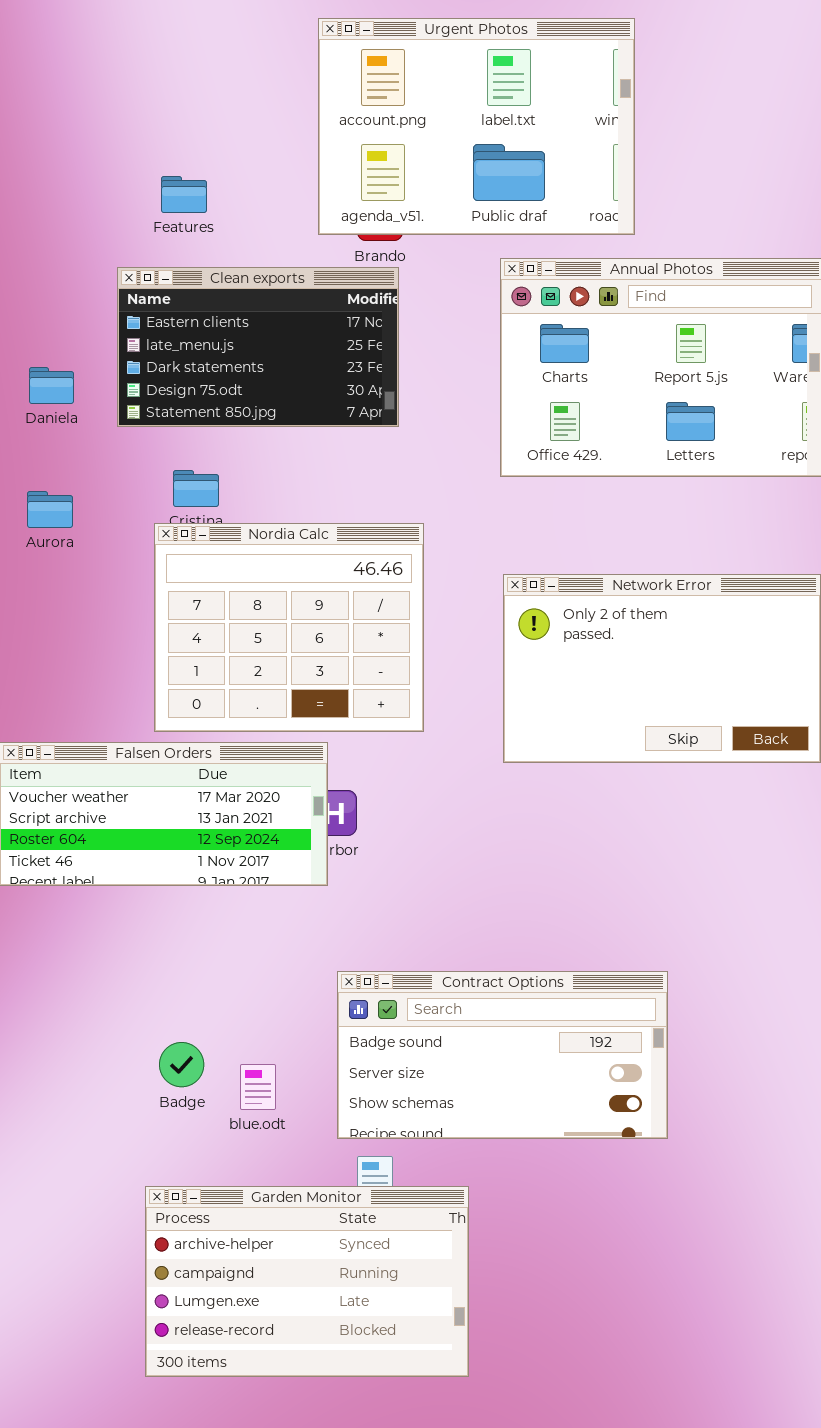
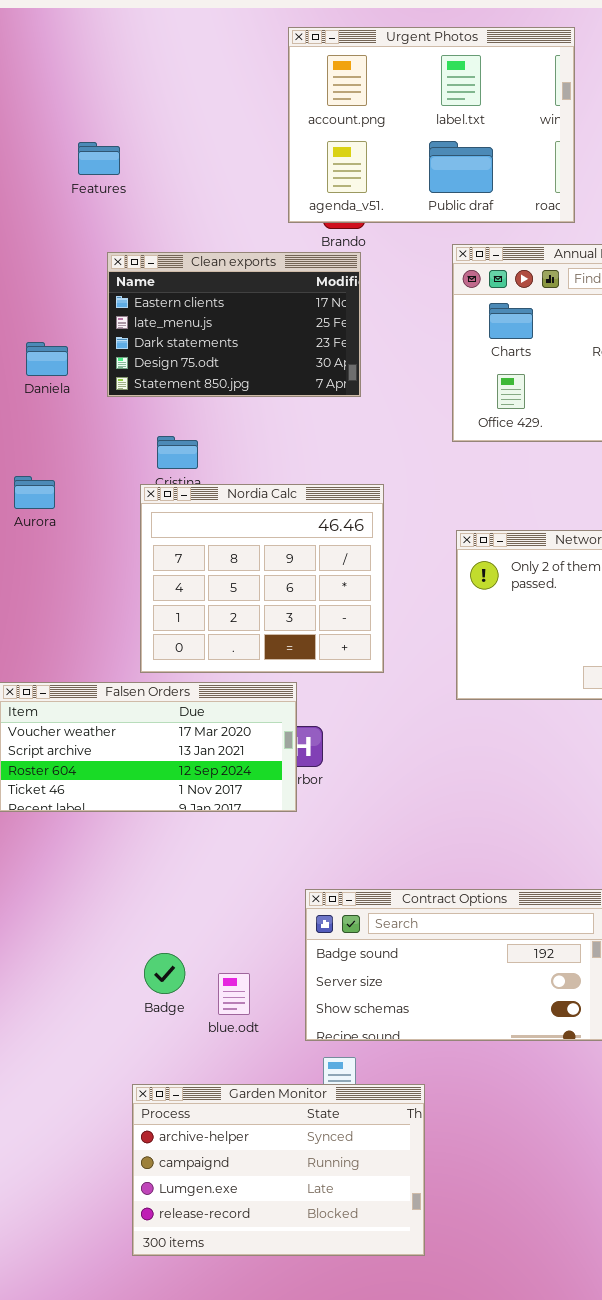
Features: [161,176,207,213] -> [78,142,120,175], moved
Aurora: [27,491,73,528] -> [14,476,55,509], moved

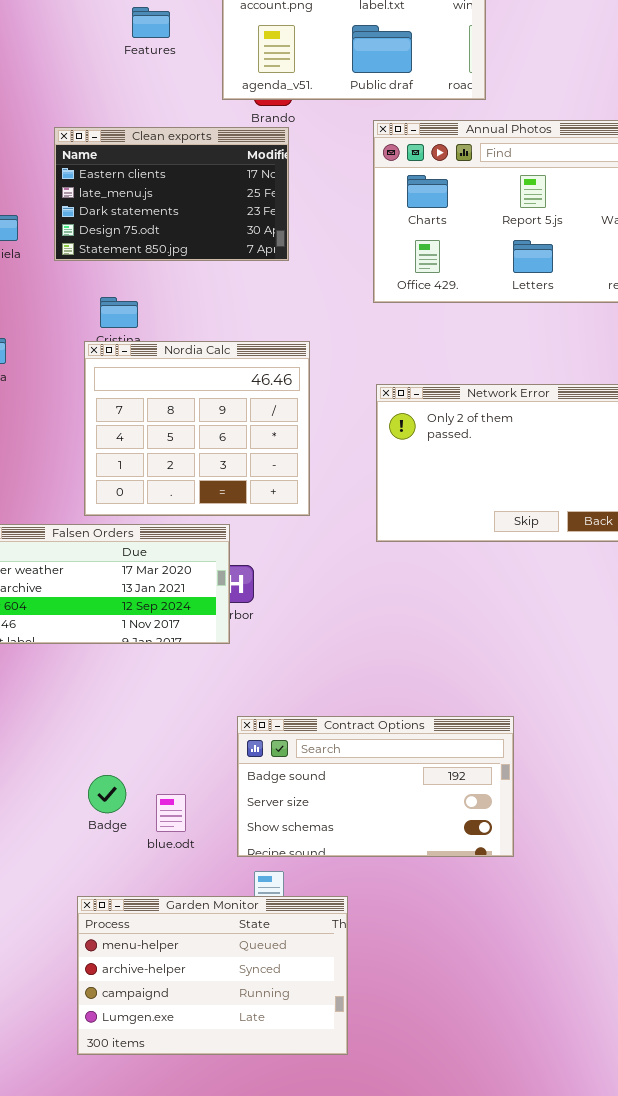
Features: [78,142,120,175] -> [132,7,170,38], moved
Garden Monitor: [132,1084,425,1256] -> [77,896,348,1055], scrolled up 1 row

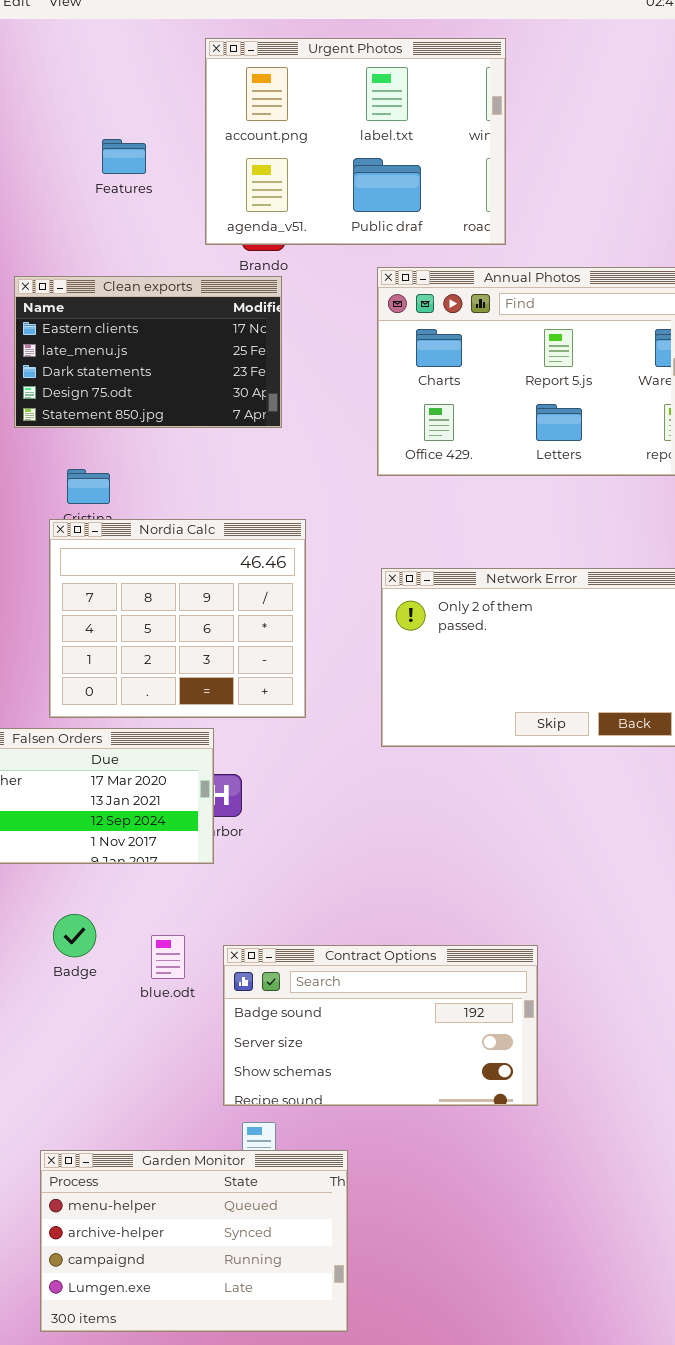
Badge: [88,775,126,813] -> [53,914,96,957], moved
blue.odt: [156,794,186,832] -> [151,935,185,979], moved

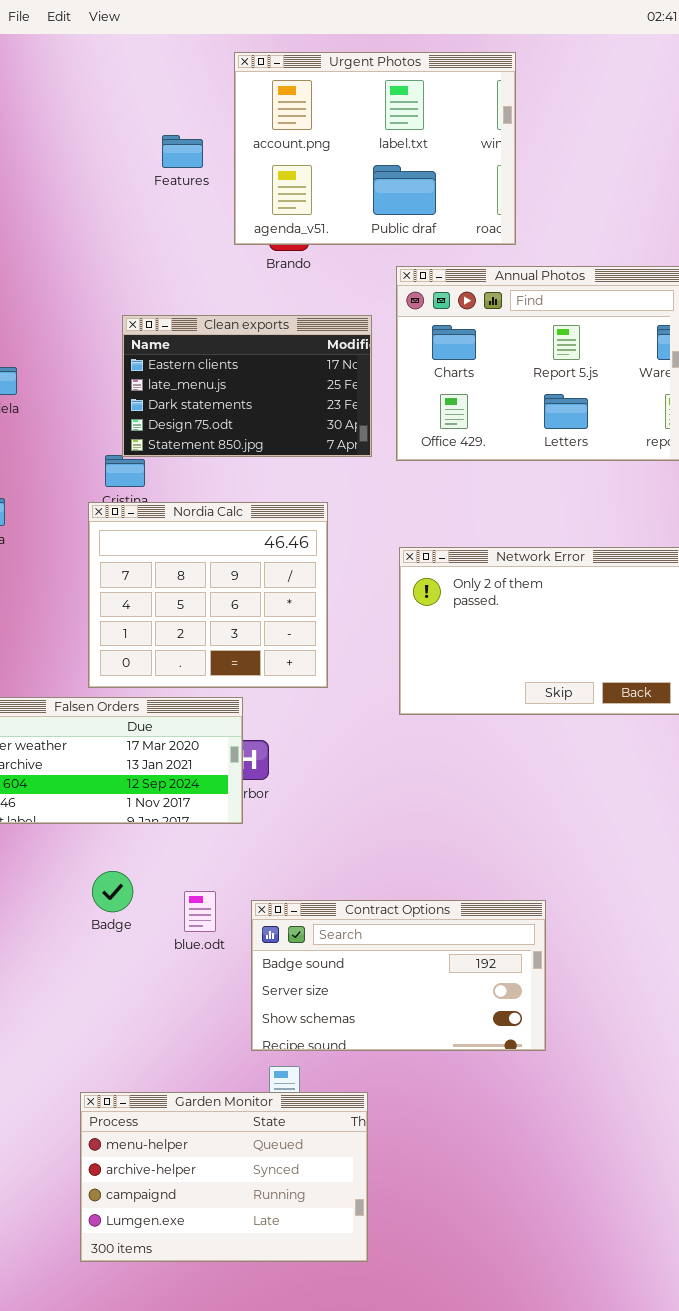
Features: [102,139,146,174] -> [162,135,203,168], moved
Clean exports: [14,276,282,428] -> [122,315,372,457], moved

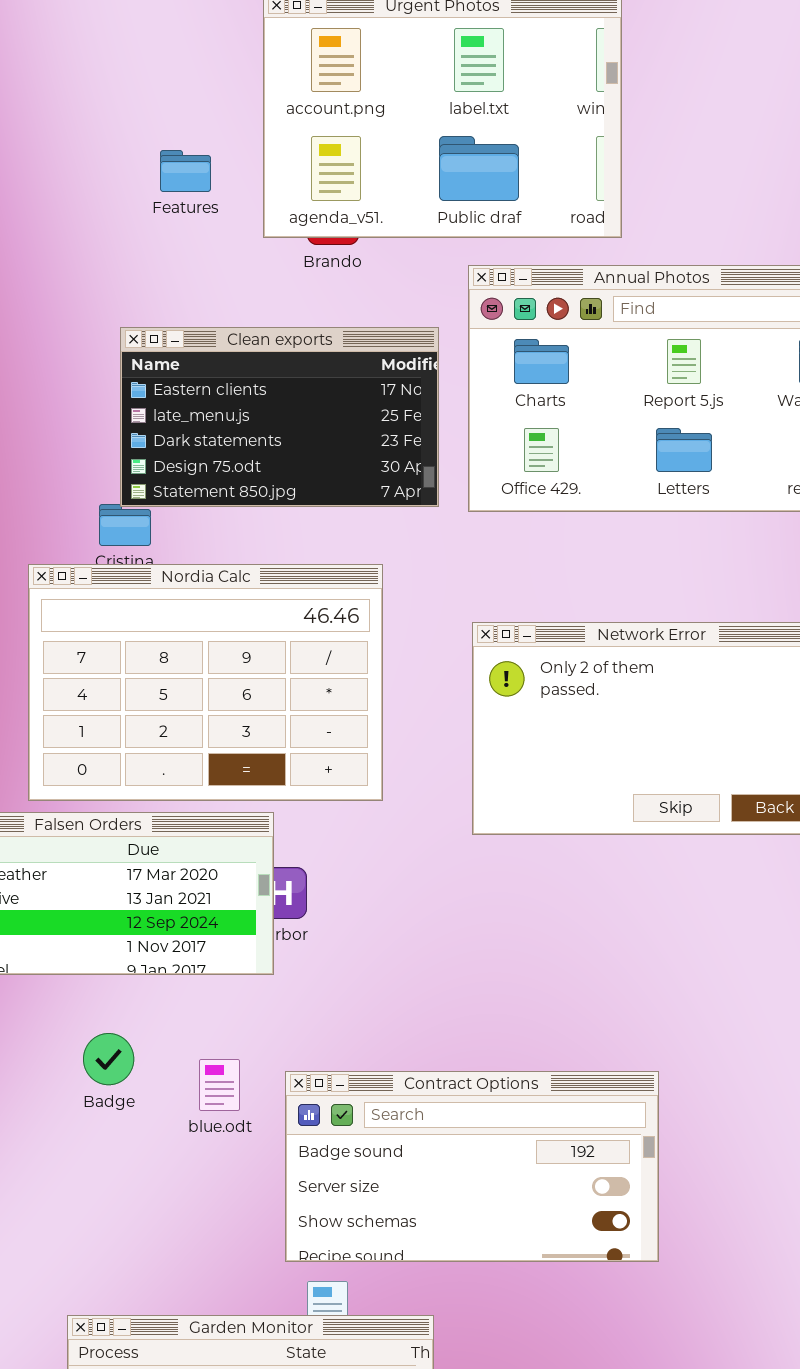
Features: [162,135,203,168] -> [160,150,211,192], moved
Nordia Calc: [88,502,328,688] -> [28,564,383,801], resized

